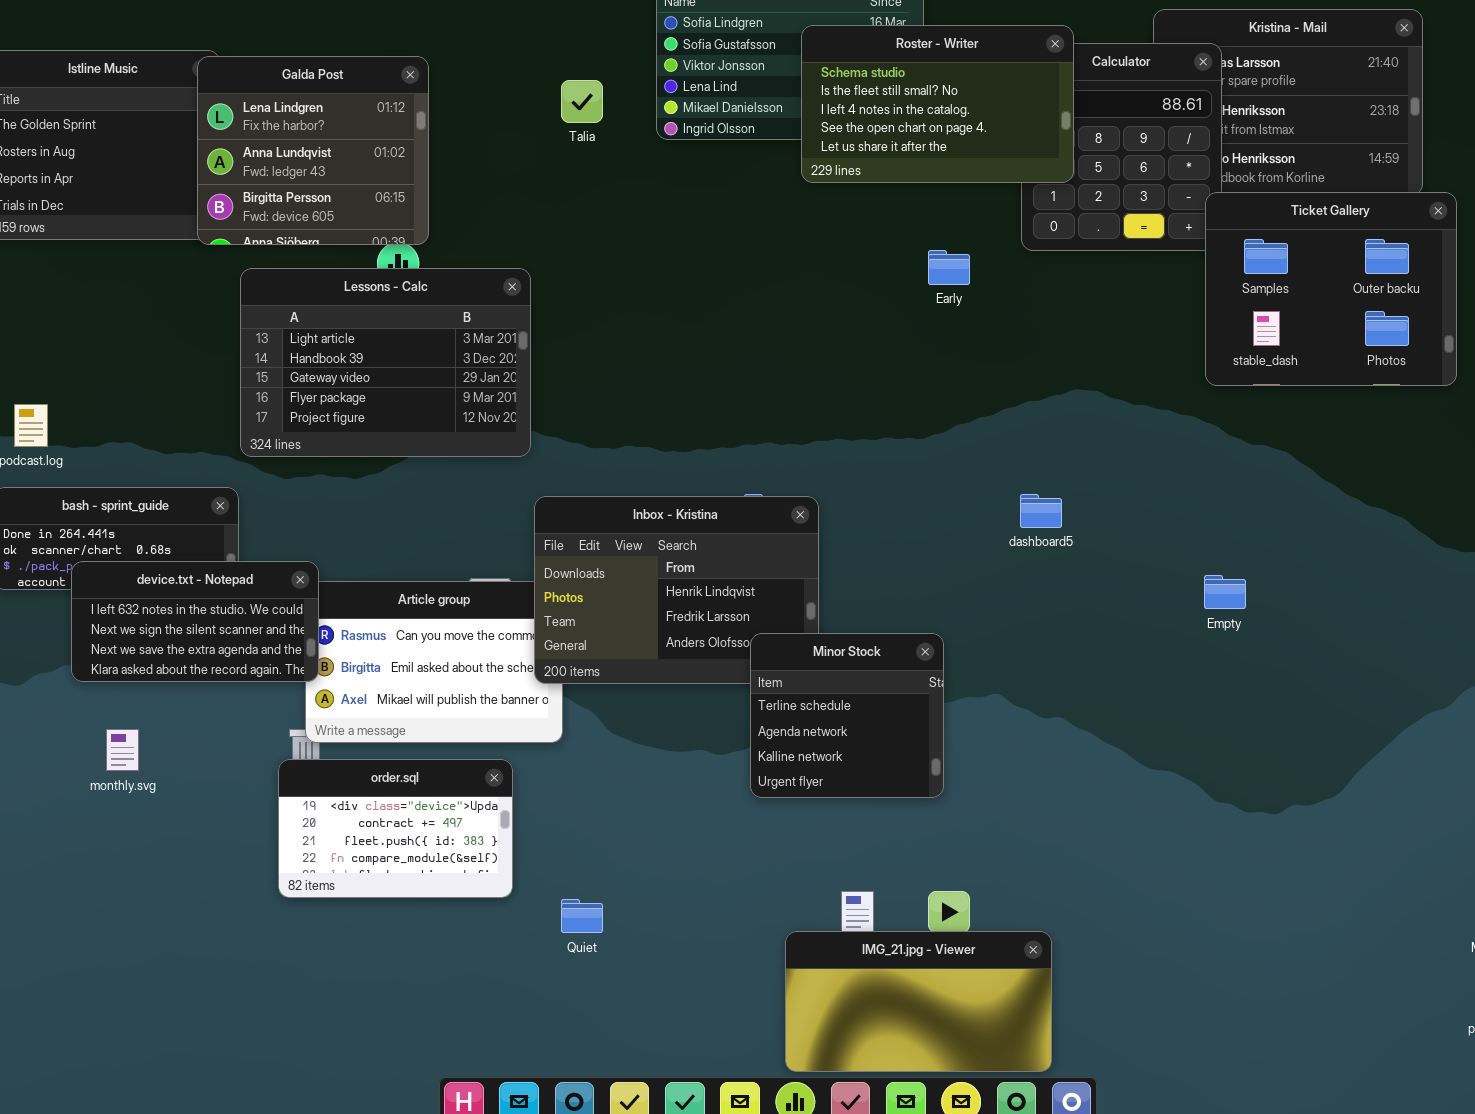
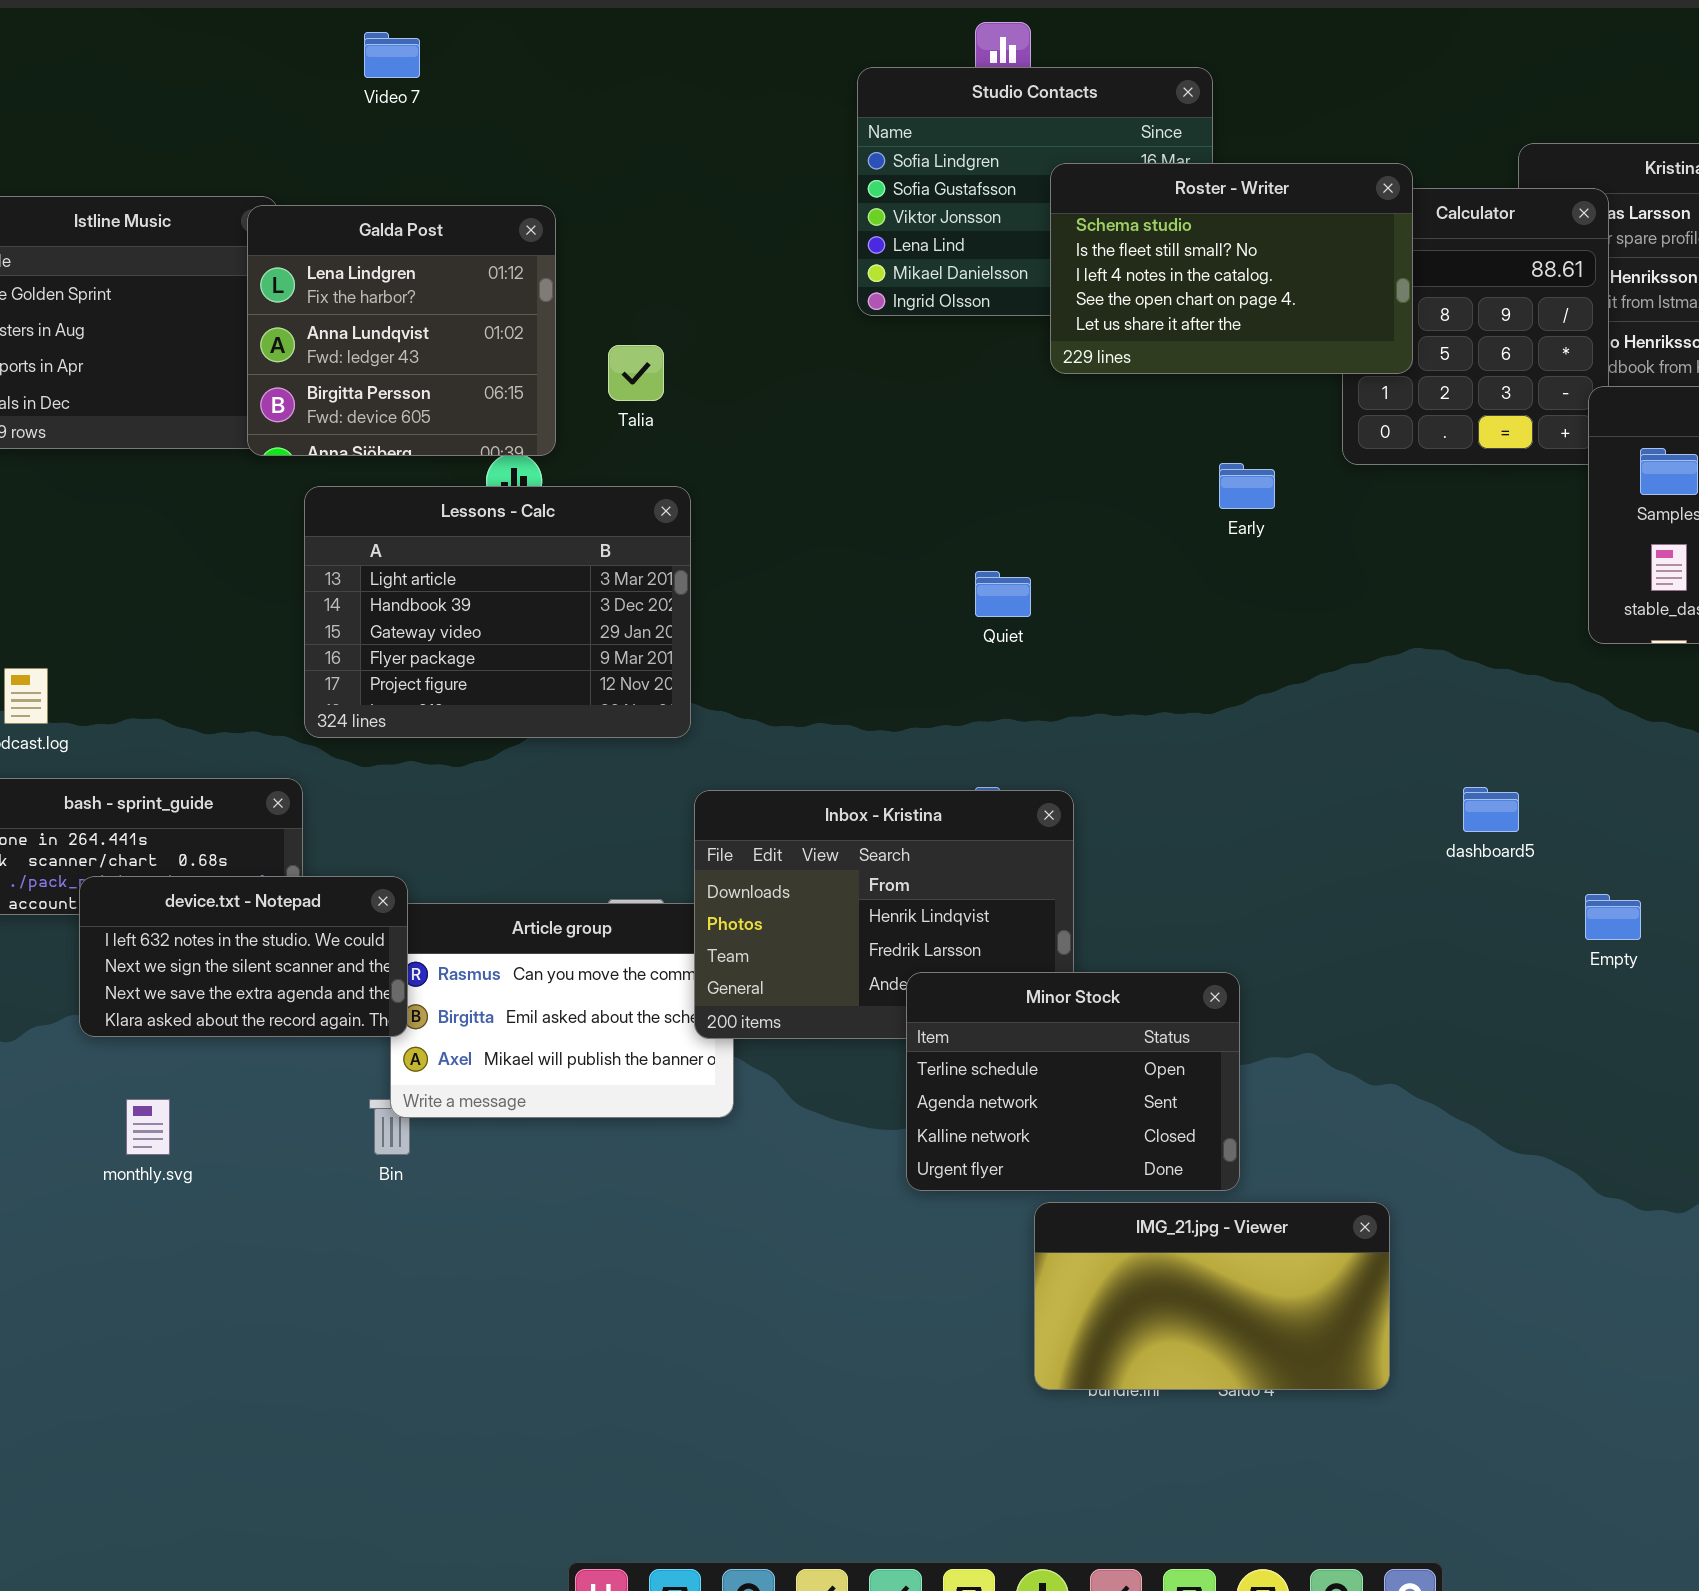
Talia: [561,80,603,123] -> [608,345,664,401], moved
dashboard5: [1020,494,1062,528] -> [1463,787,1519,832], moved
Minor Stock: [750,633,944,798] -> [906,972,1240,1191], resized
order.sql: [278,759,513,898] -> none, closed
Quiet: [561,899,603,933] -> [975,571,1031,617], moved
IMG_21.jpg - Viewer: [785,931,1052,1072] -> [1034,1202,1390,1390], moved

